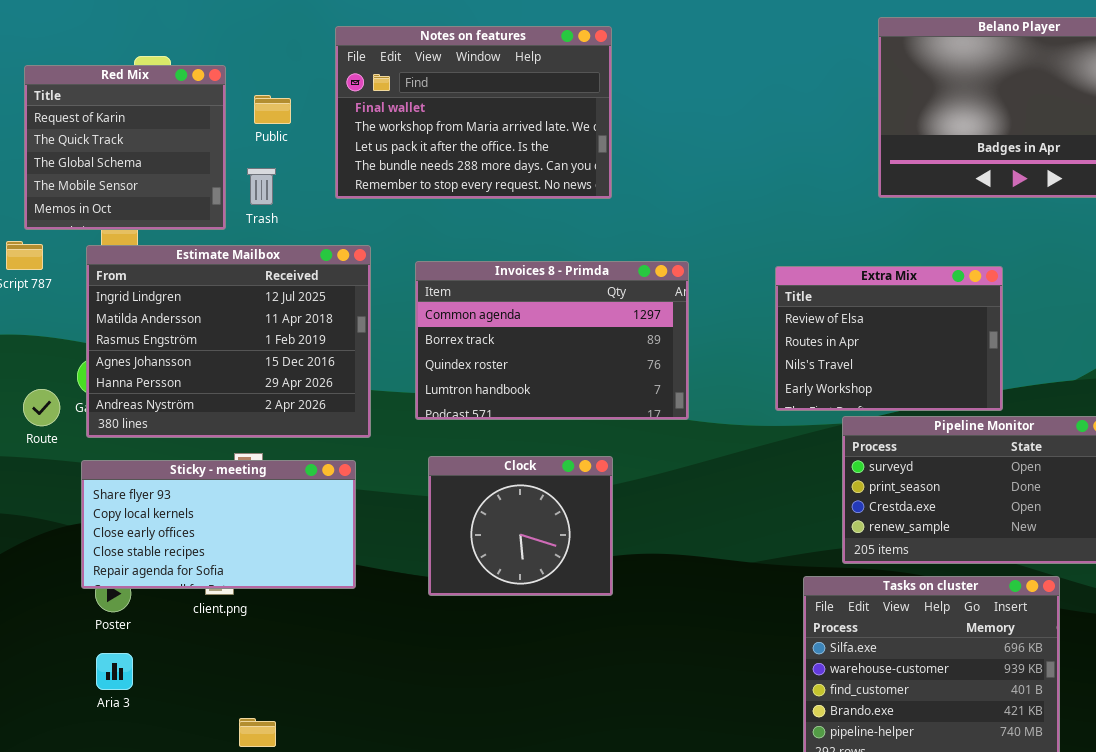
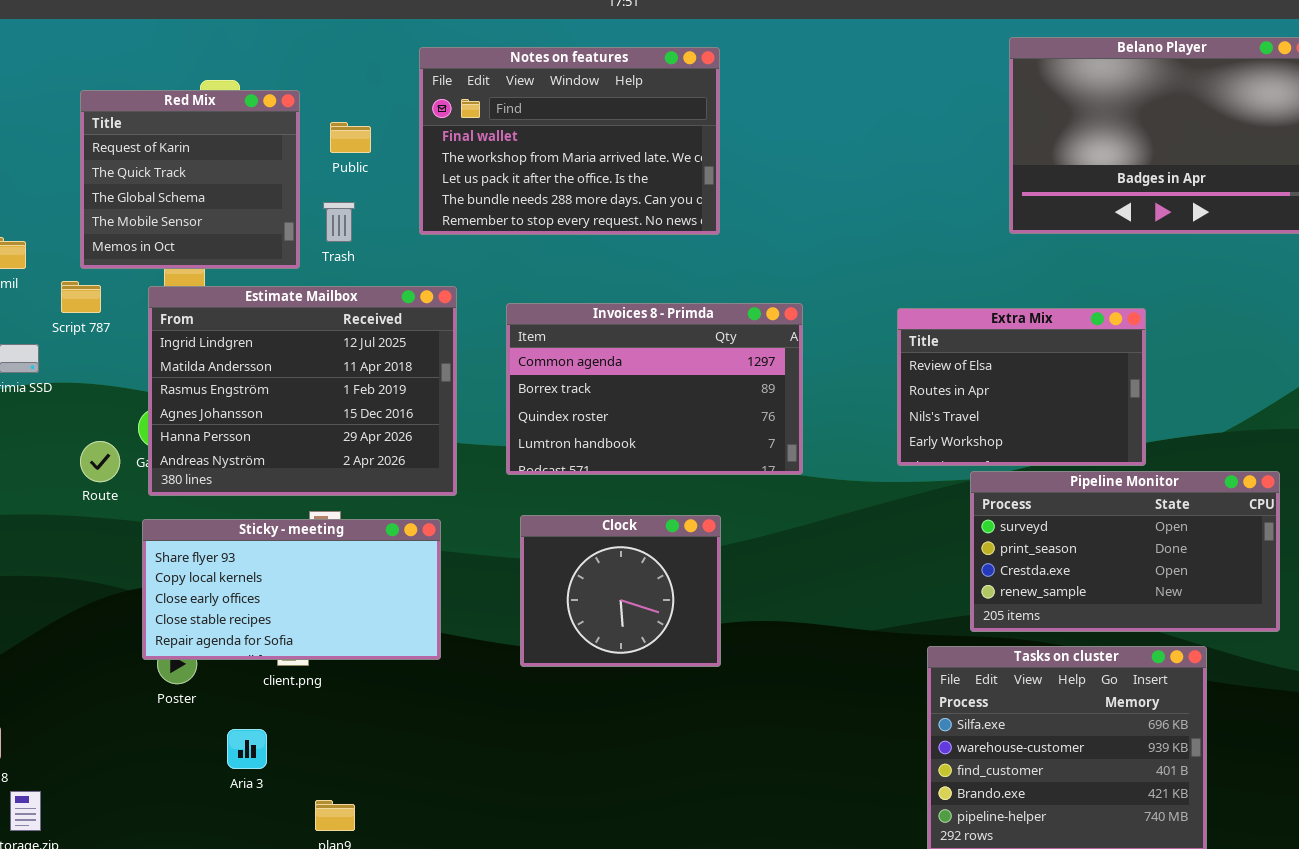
Aria 3: [96,653,133,690] -> [227,729,267,769], moved

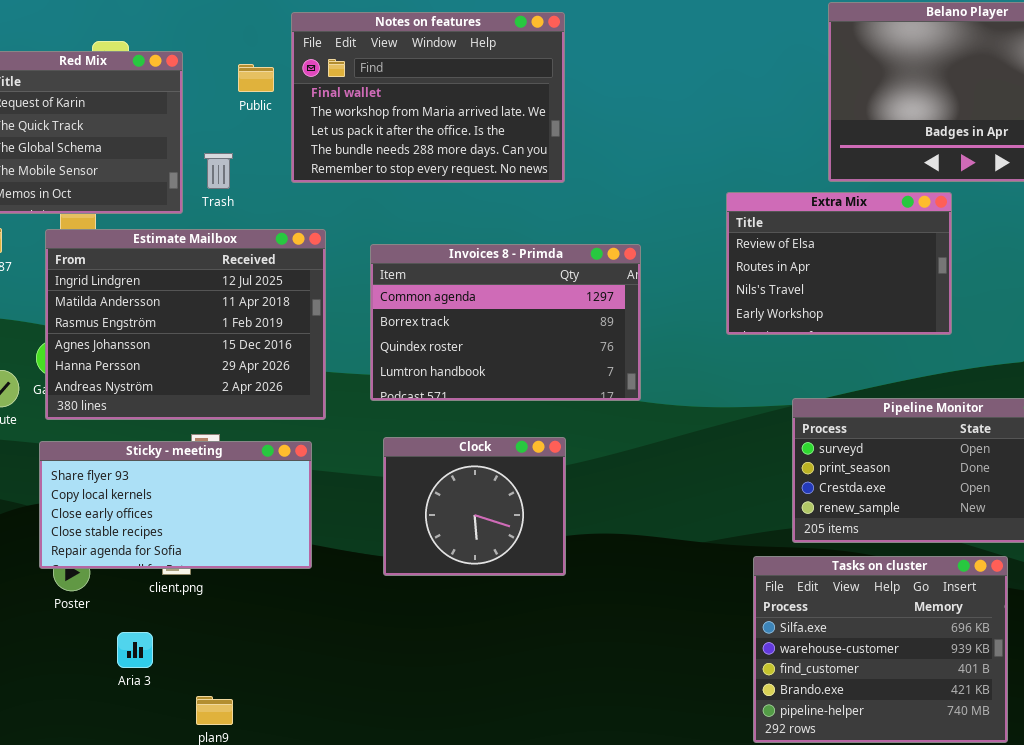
Public: [330,122,371,153] -> [238,64,274,92], moved
Extra Mix: [897,308,1146,466] -> [726,192,952,335], moved

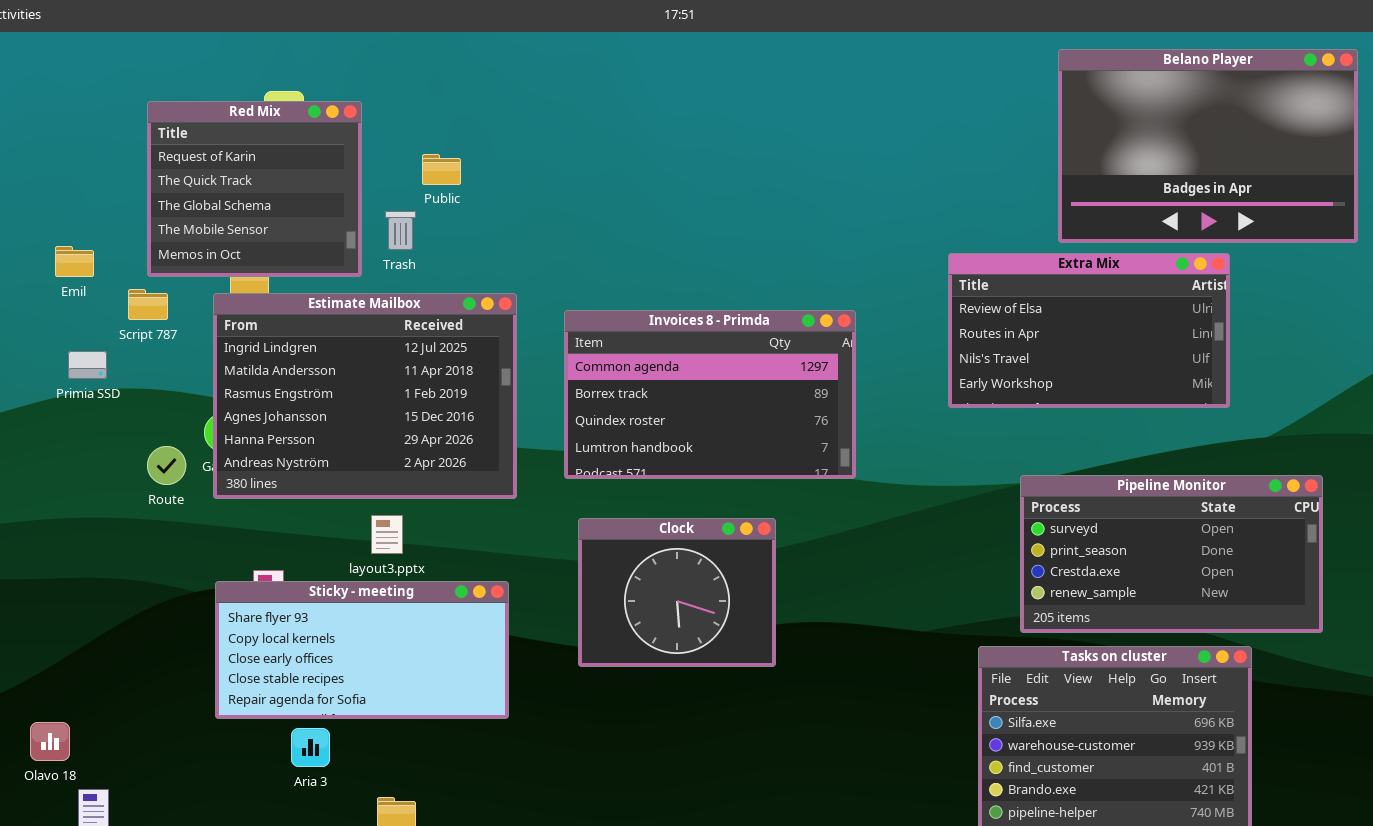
Notes on features: [291,12,565,183] -> none, closed
Public: [238,64,274,92] -> [422,154,461,185], moved
Extra Mix: [726,192,952,335] -> [948,253,1230,408], resized
Sticky - meeting: [39,441,312,569] -> [215,581,509,719], moved

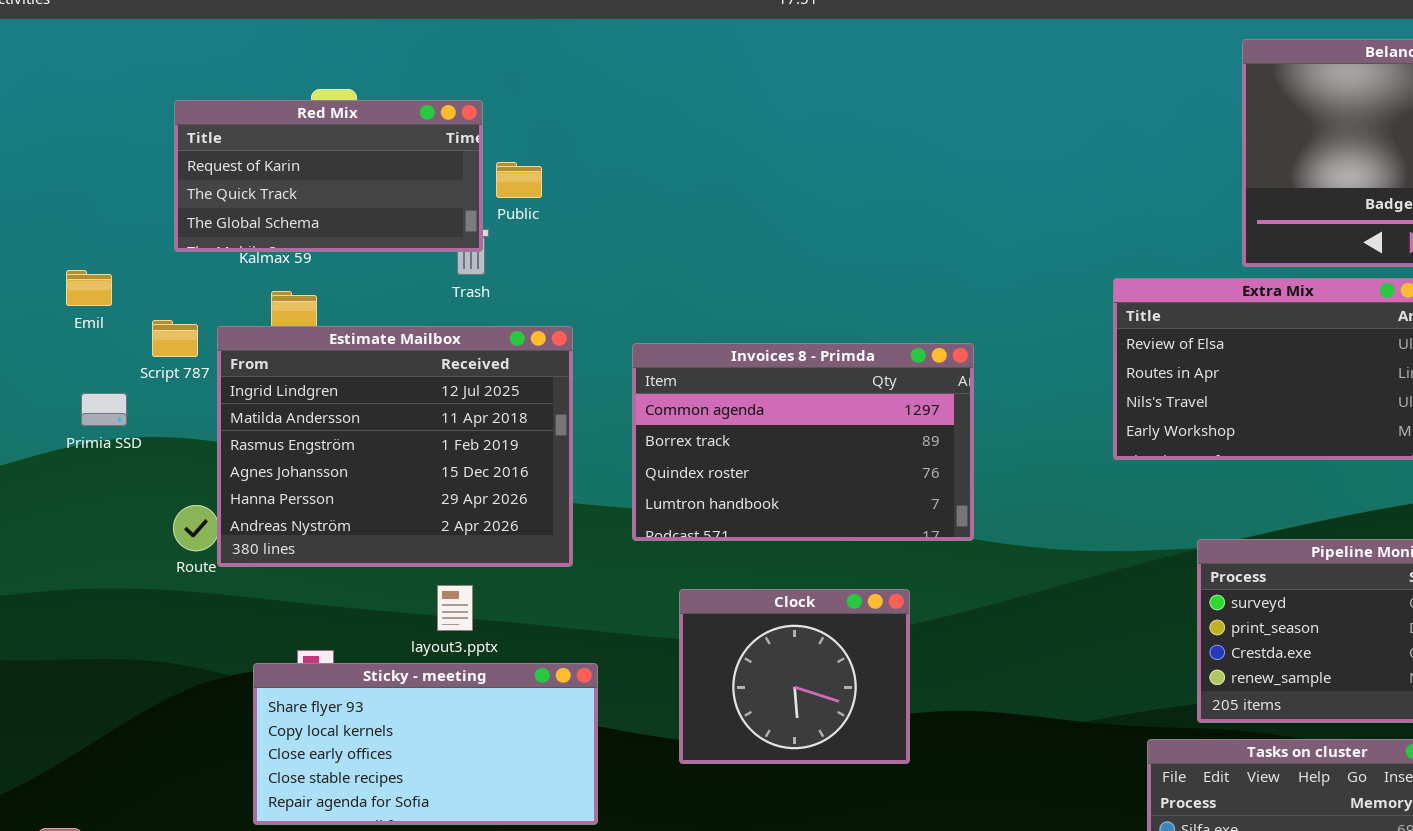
Red Mix: [147,101,362,277] -> [174,100,483,252], resized
Estimate Mailbox: [213,293,517,499] -> [217,326,573,567], moved
Invoices 8 - Primda: [564,310,856,479] -> [632,343,974,541], moved

